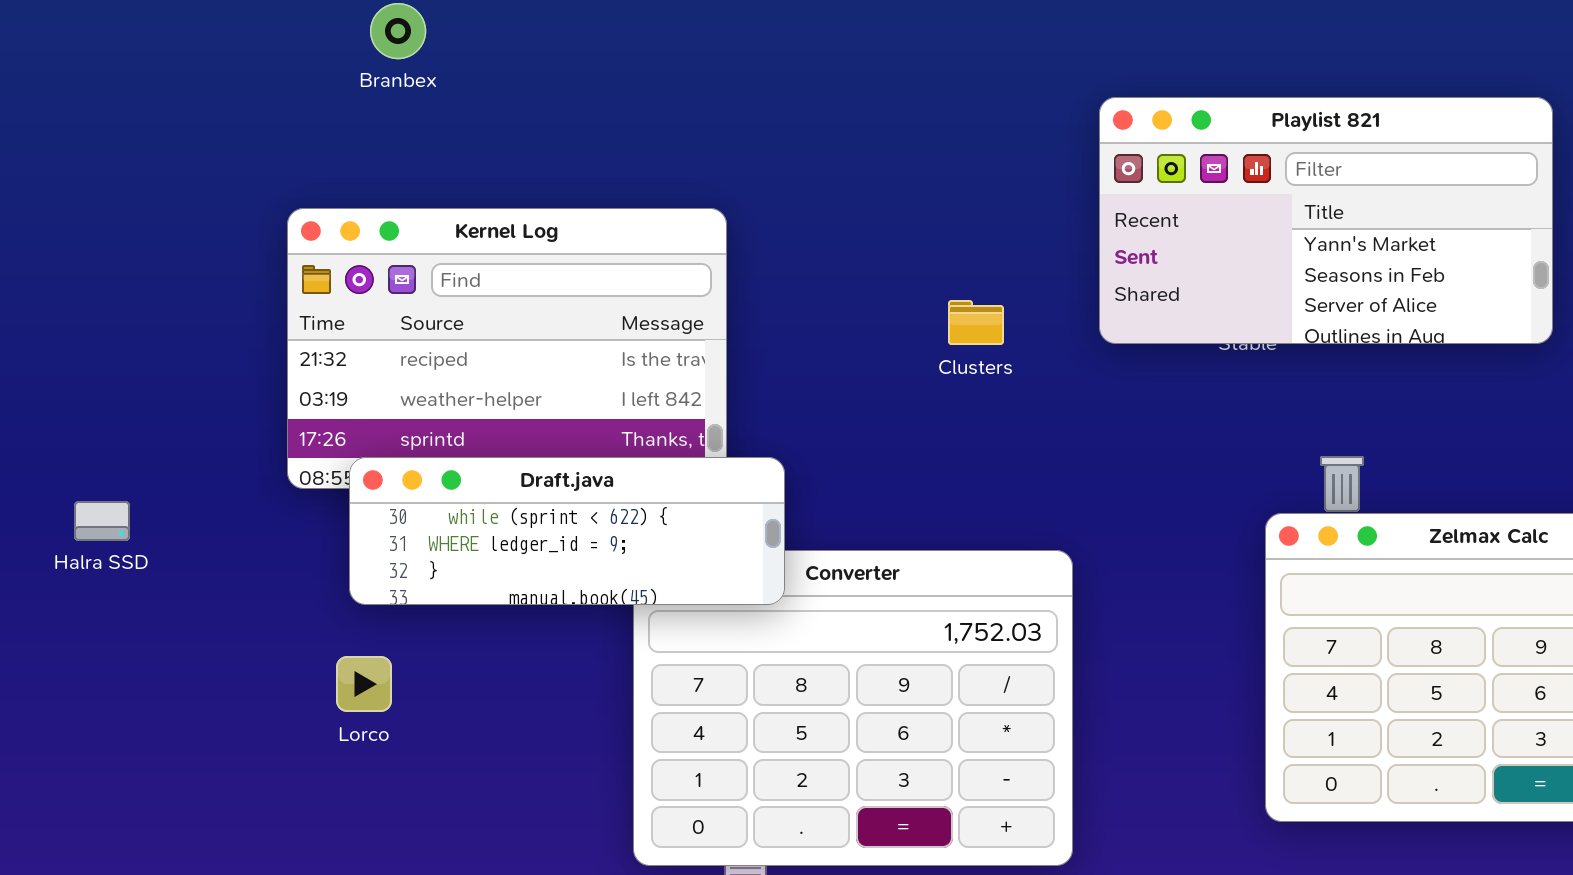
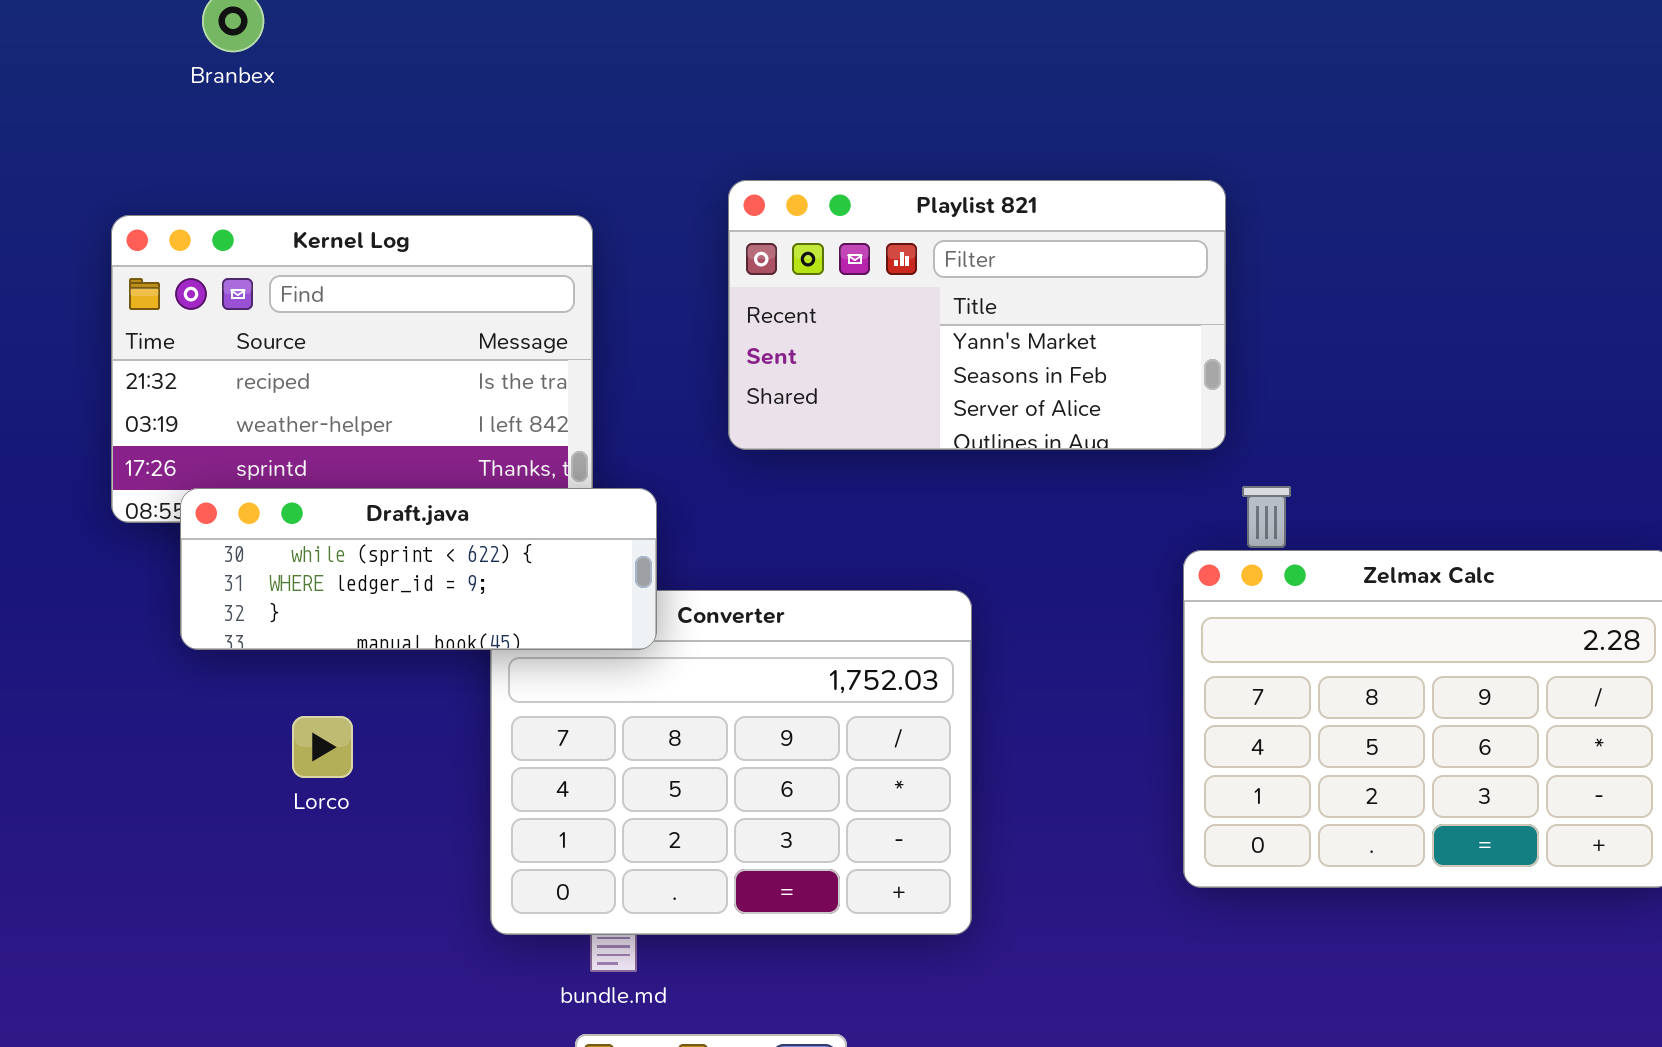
Playlist 821: [1099,97,1553,344] -> [728,180,1226,450], moved
Lorco: [336,656,392,712] -> [292,716,353,778], moved

